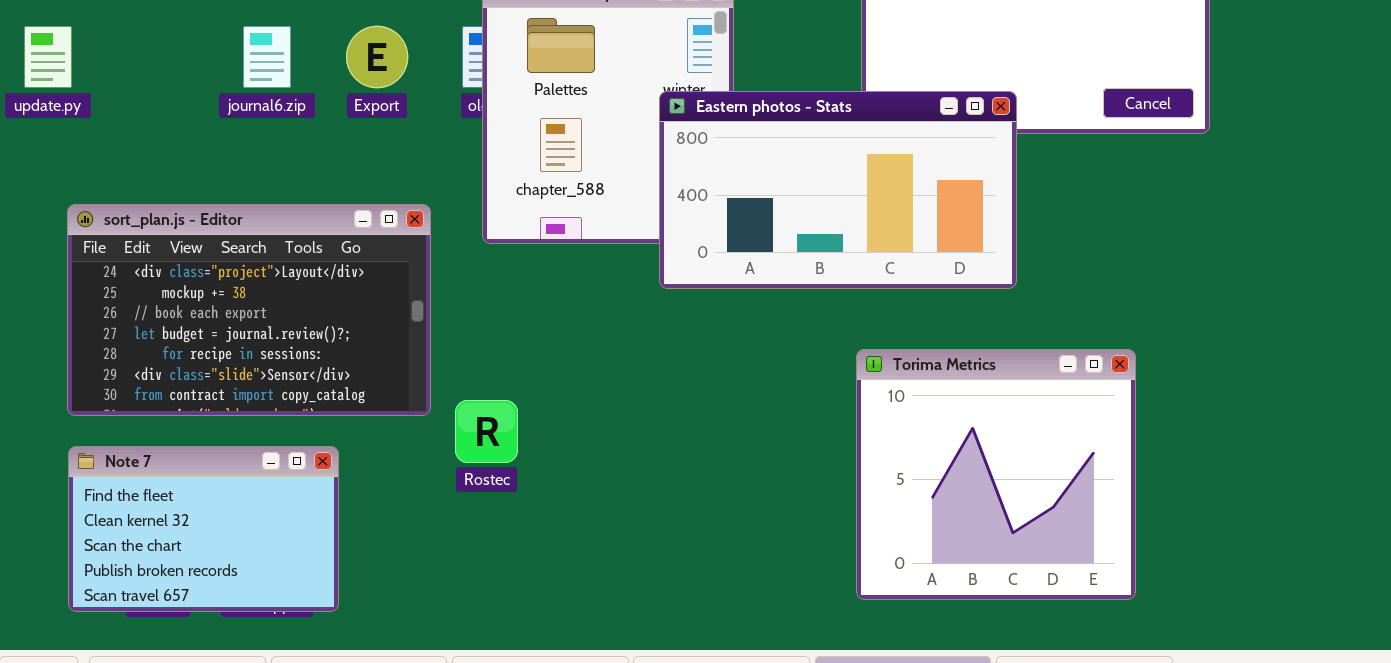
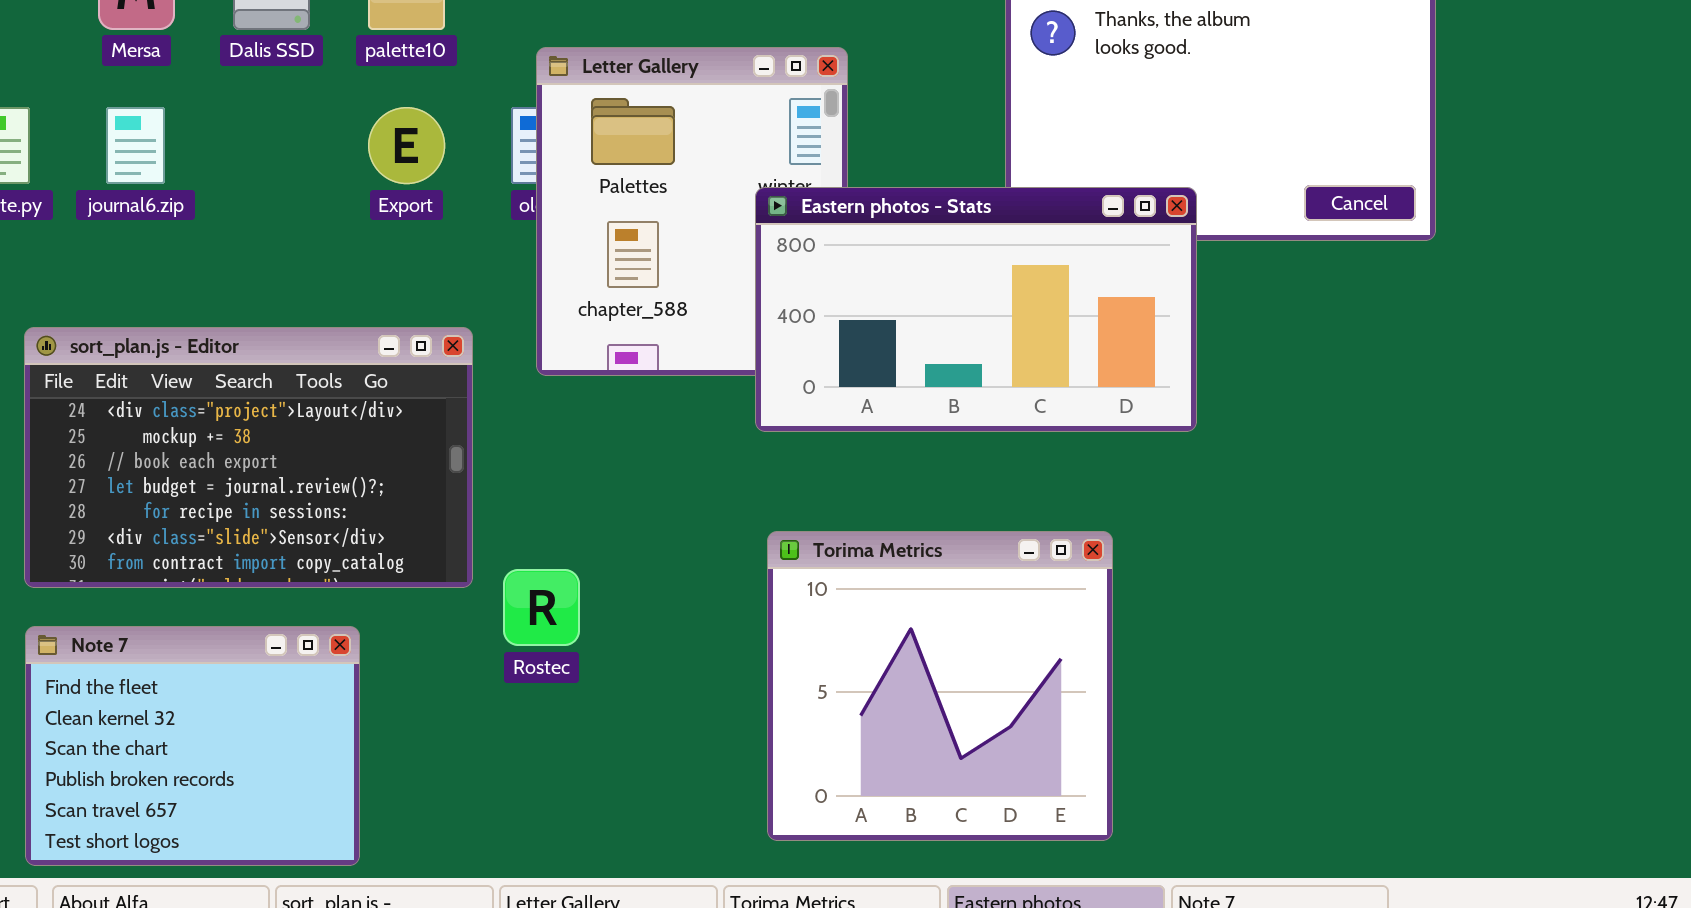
journal6.zip: [243,26,291,88] -> [106,107,165,184], moved
Torima Metrics: [856,349,1136,600] -> [767,531,1113,841], moved
Note 7: [68,446,339,612] -> [25,626,360,866], resized

